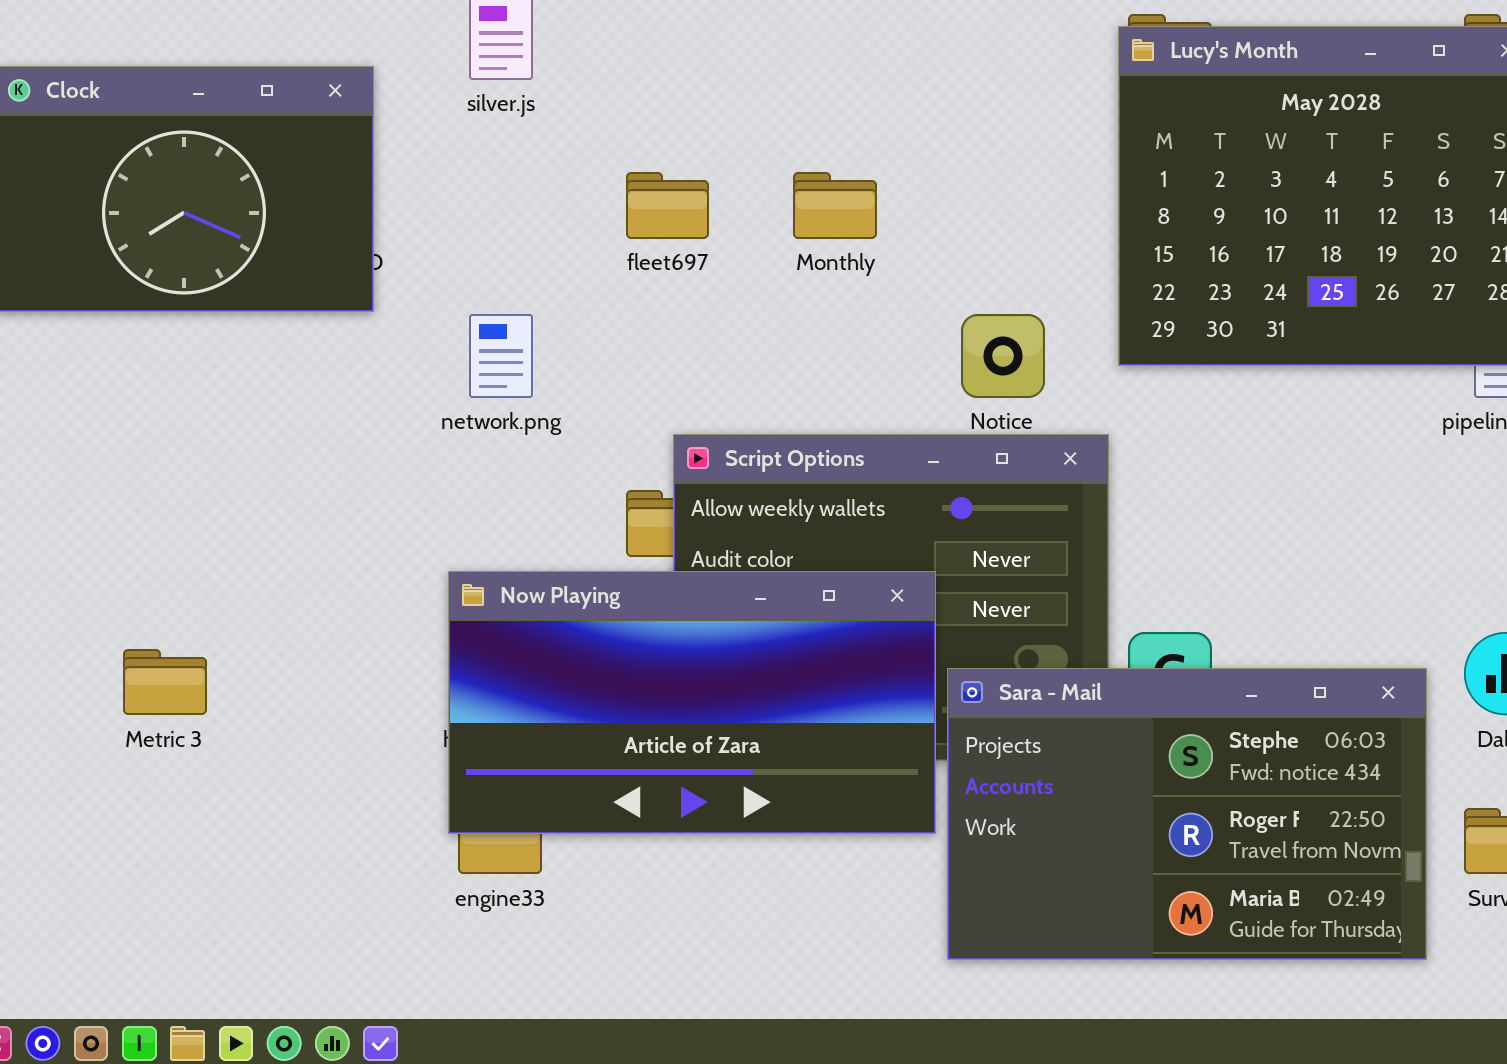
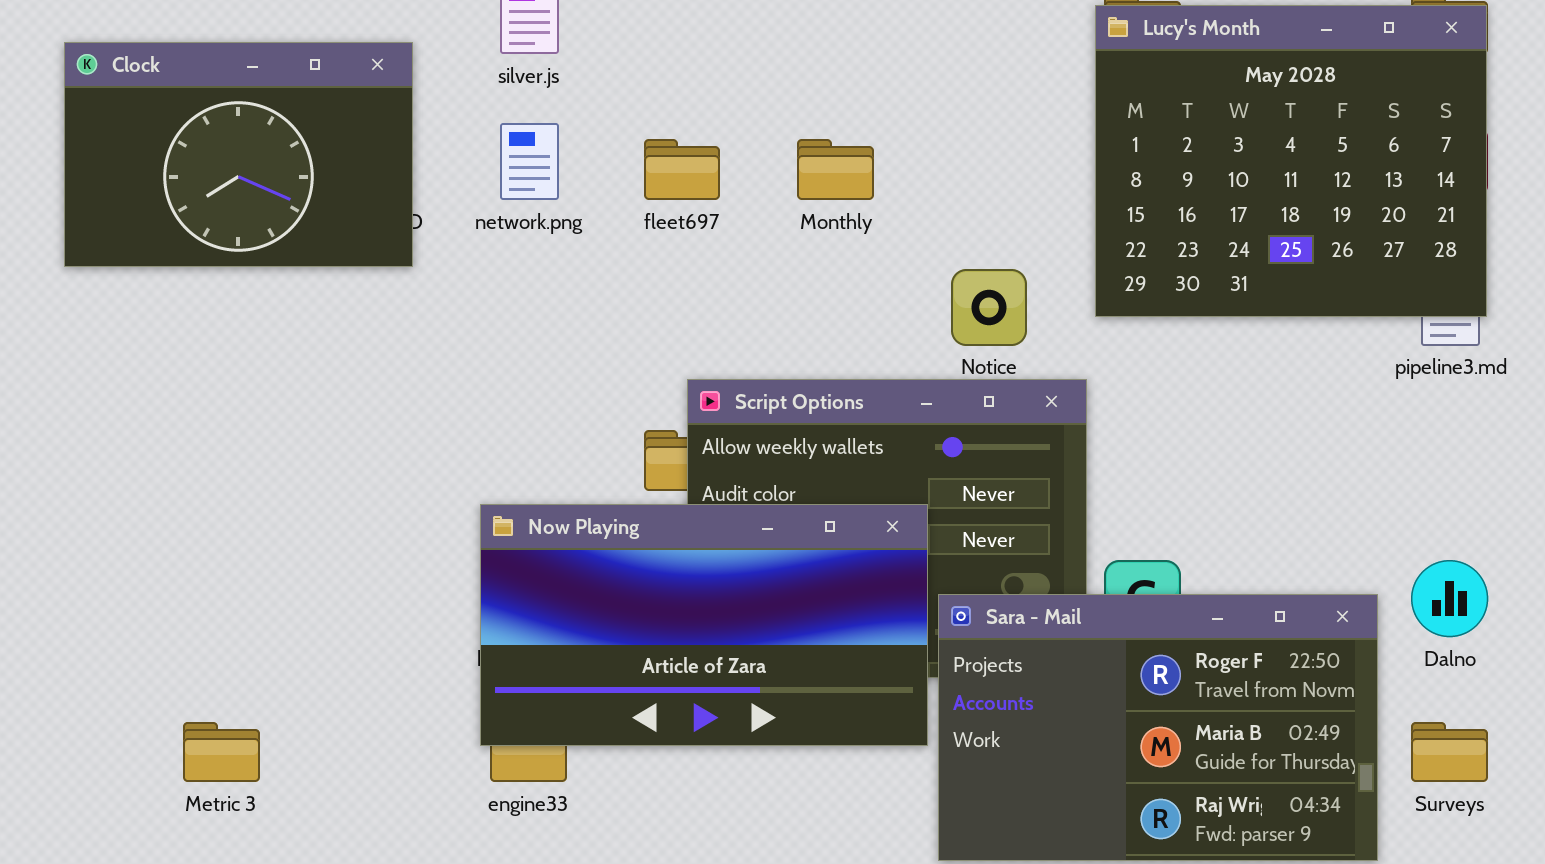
network.png: [469,314,533,398] -> [500,123,559,200], moved
Metric 3: [123,649,207,715] -> [183,722,260,782], moved
Sara - Mail: [947,668,1427,960] -> [938,594,1378,861], scrolled down 1 row

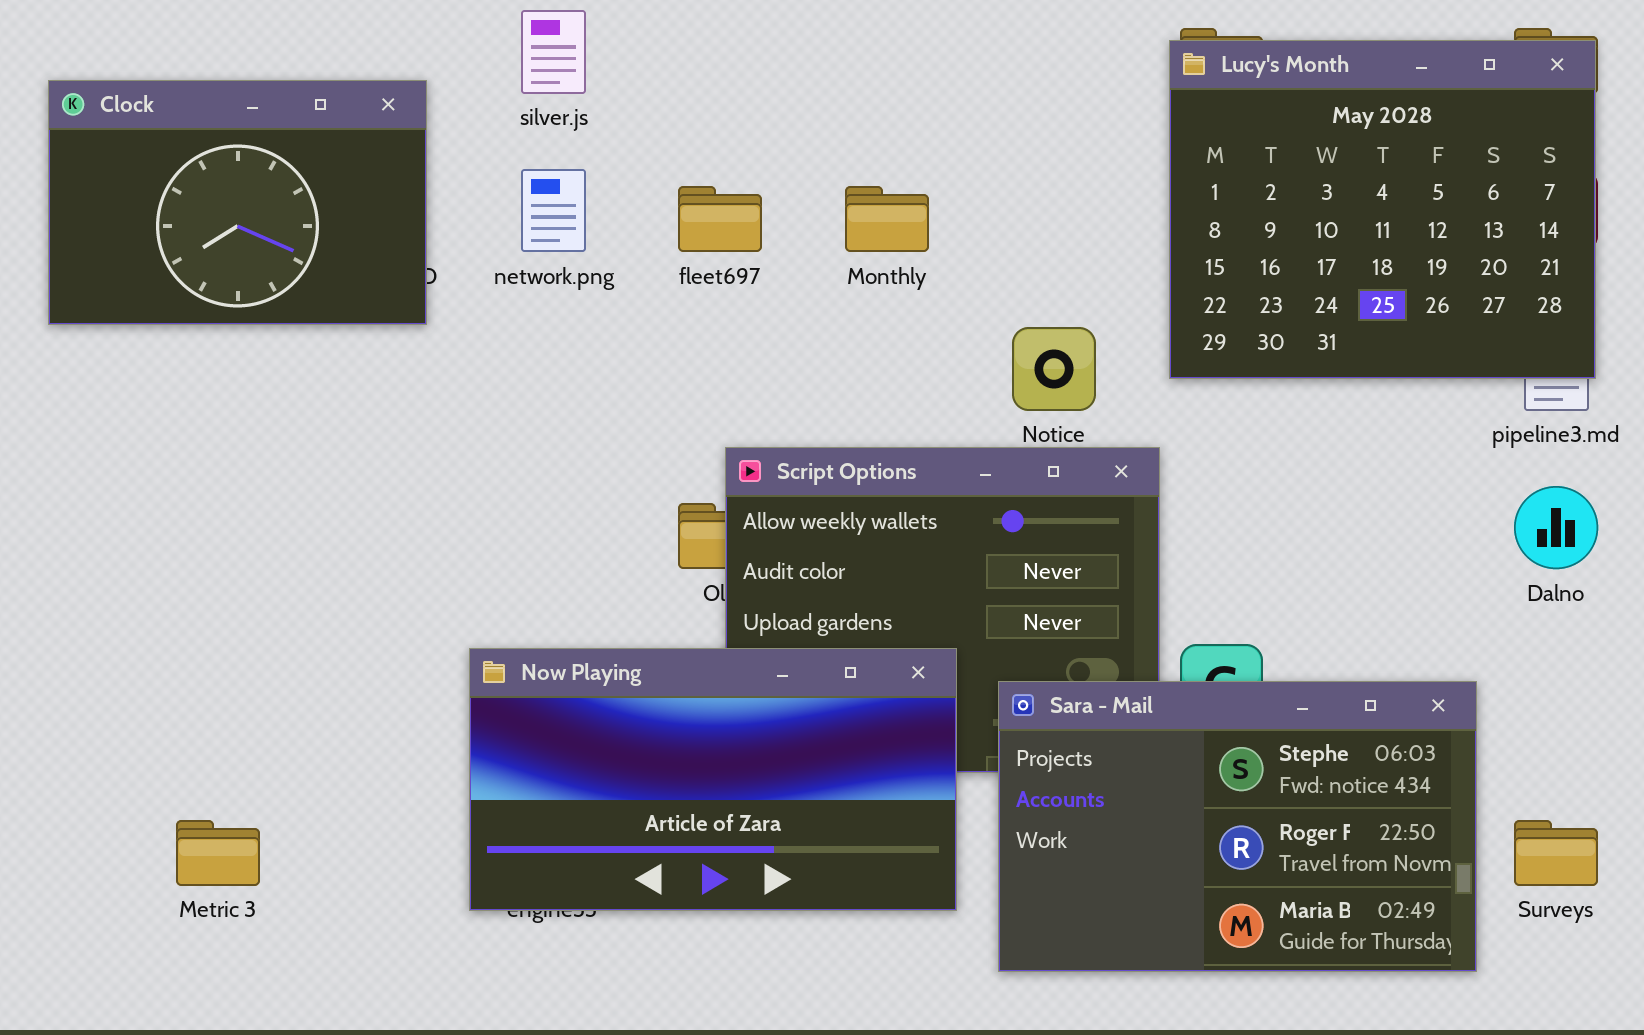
Now Playing: [480,504,928,746] -> [469,648,957,911], moved
Dalno: [1411,560,1488,637] -> [1514,486,1598,569], moved
Sara - Mail: [938,594,1378,861] -> [998,681,1477,972], scrolled up 1 row

